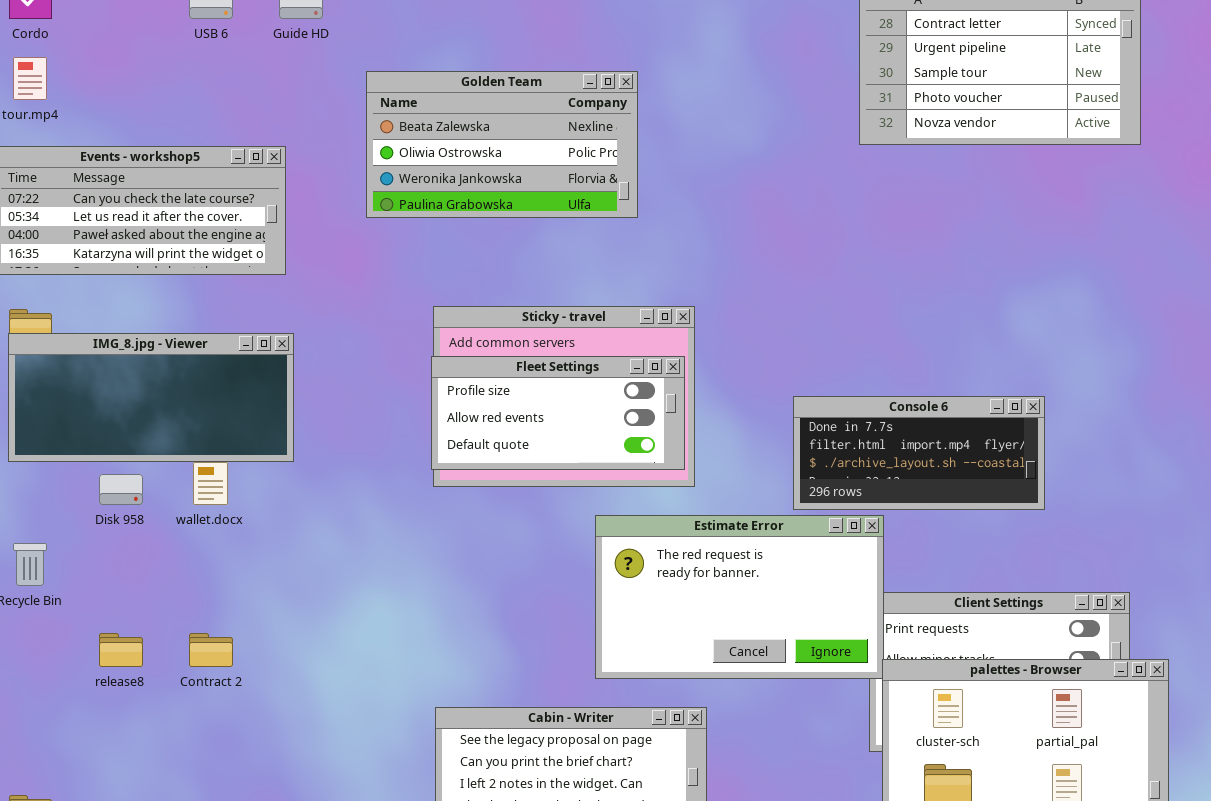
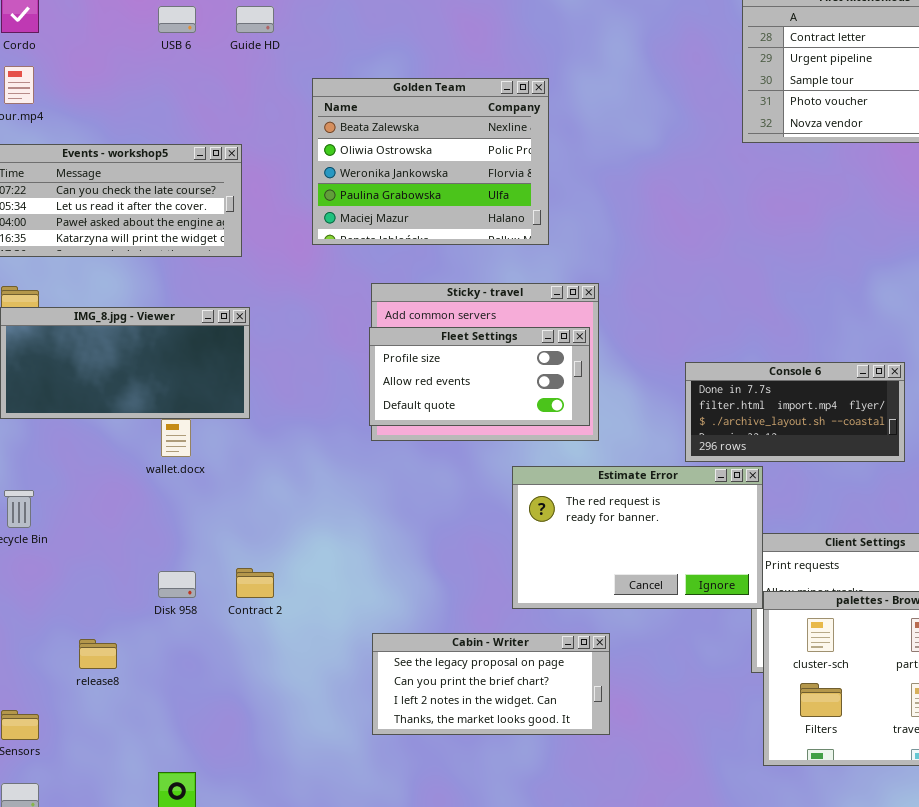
Golden Team: [366,71,638,218] -> [312,78,549,245], resized
Disk 958: [99,474,143,505] -> [158,571,196,598], moved
release8: [99,633,143,667] -> [79,639,117,669], moved
Contract 2: [189,633,233,667] -> [236,568,274,598], moved

